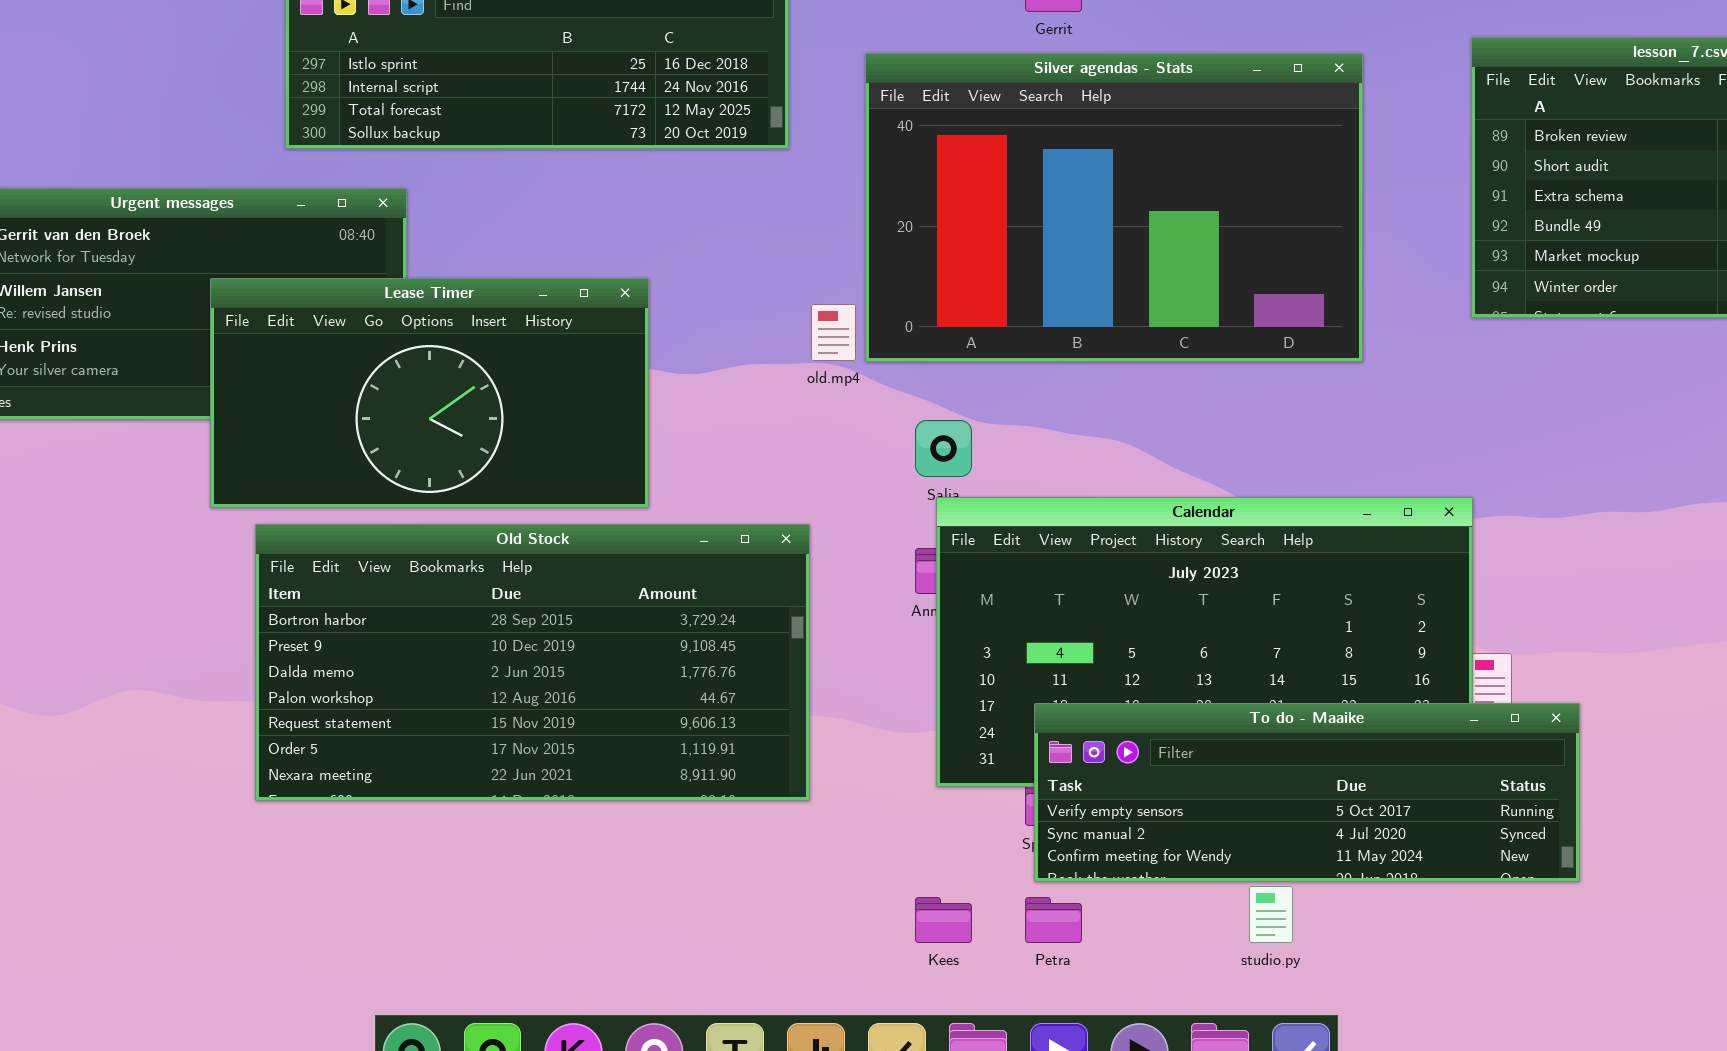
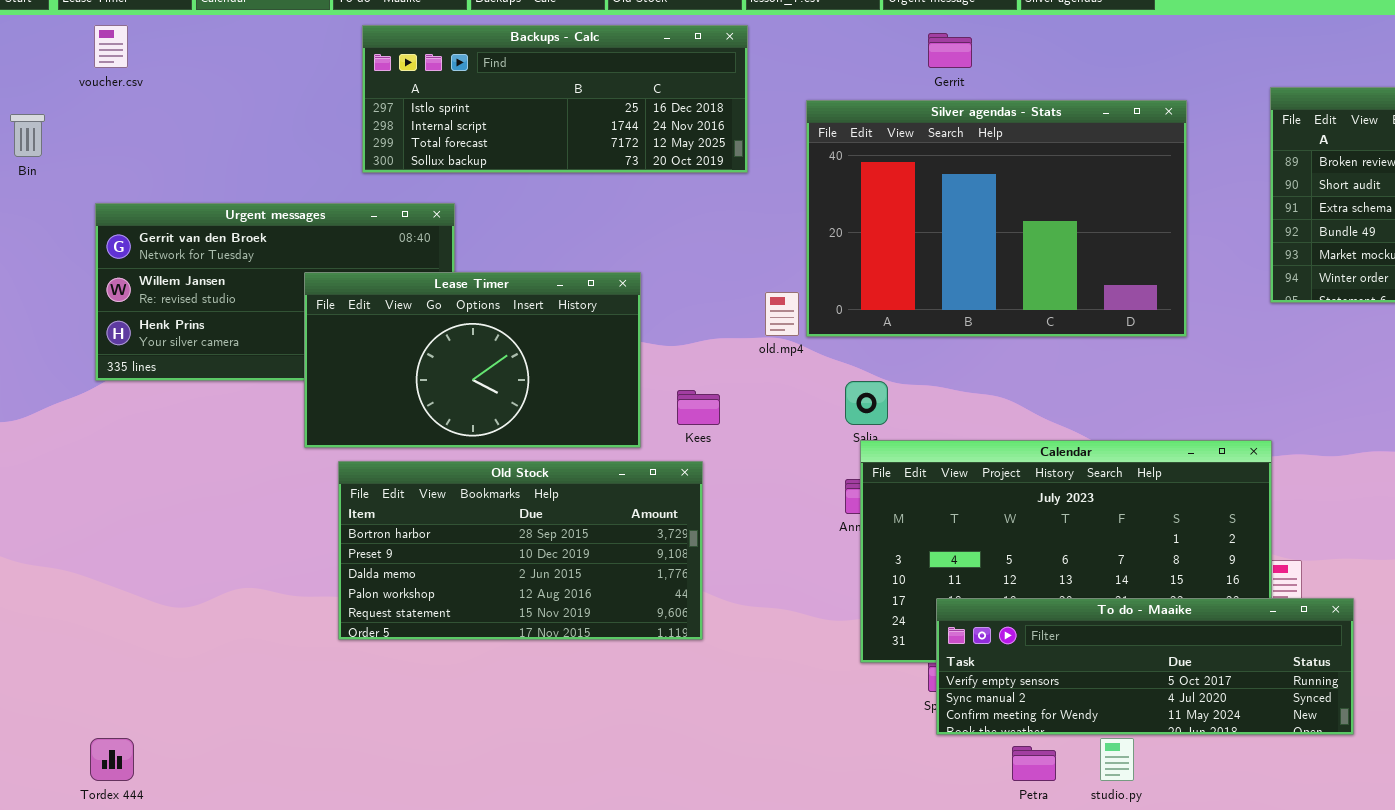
Old Stock: [255,524,810,801] -> [338,461,703,640], resized
Kees: [915,897,972,943] -> [677,390,720,425], moved
Petra: [1025,897,1082,943] -> [1012,746,1056,781], moved

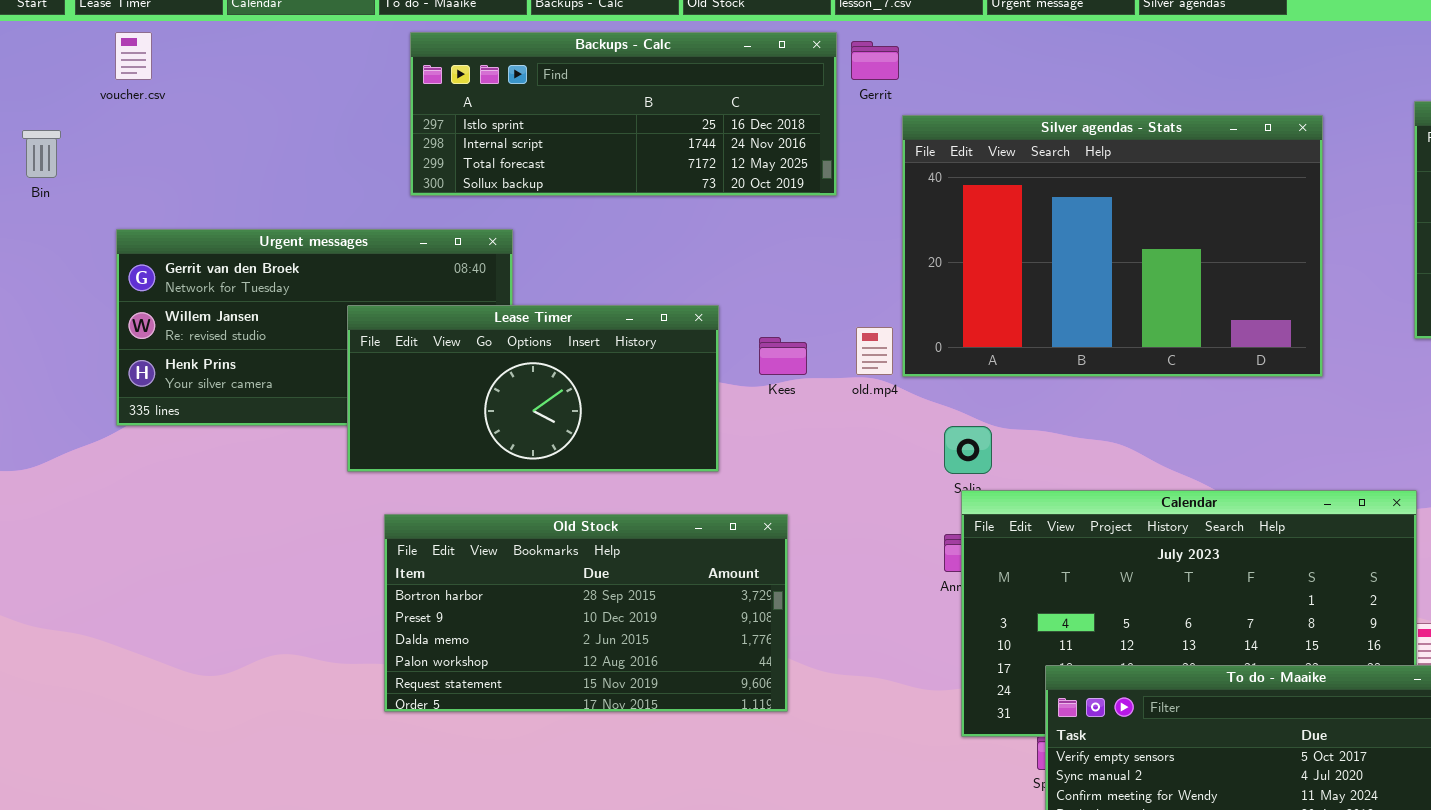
Gerrit: [928,33,972,68] -> [851,41,899,80], moved
Lease Timer: [304,272,641,448] -> [347,305,719,472], resized
Kees: [677,390,720,425] -> [759,337,807,375], moved

